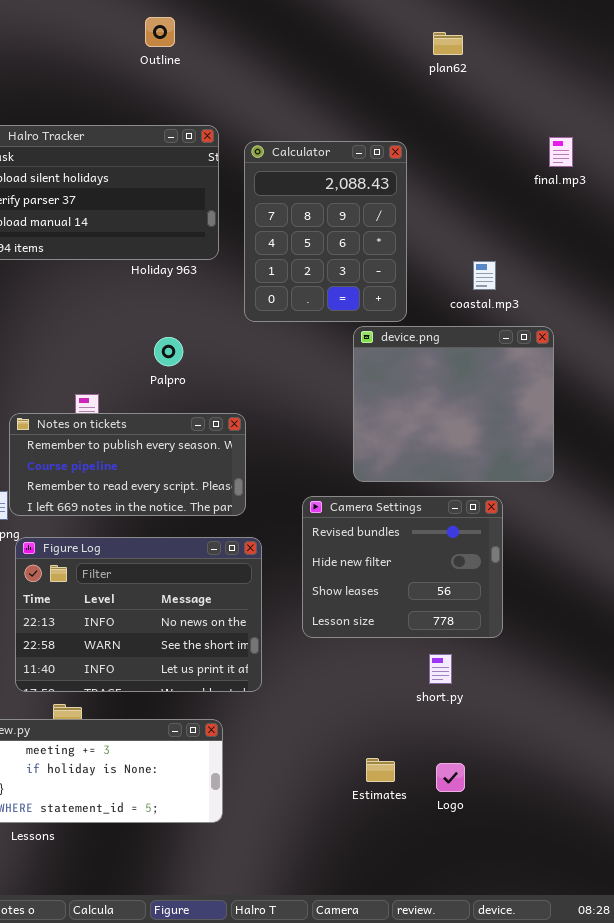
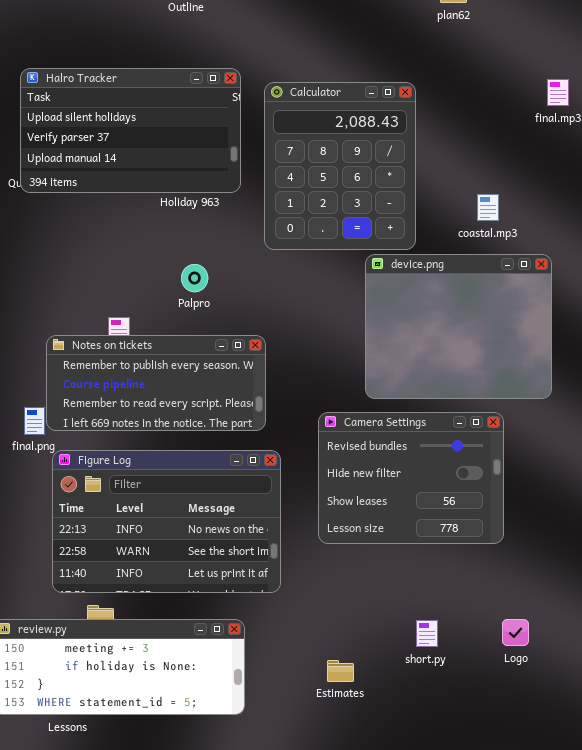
short.py: [429,654,452,684] -> [416,620,438,647], moved
Estimates: [366,758,395,782] -> [327,660,354,682], moved
Logo: [436,763,465,792] -> [502,619,529,646], moved

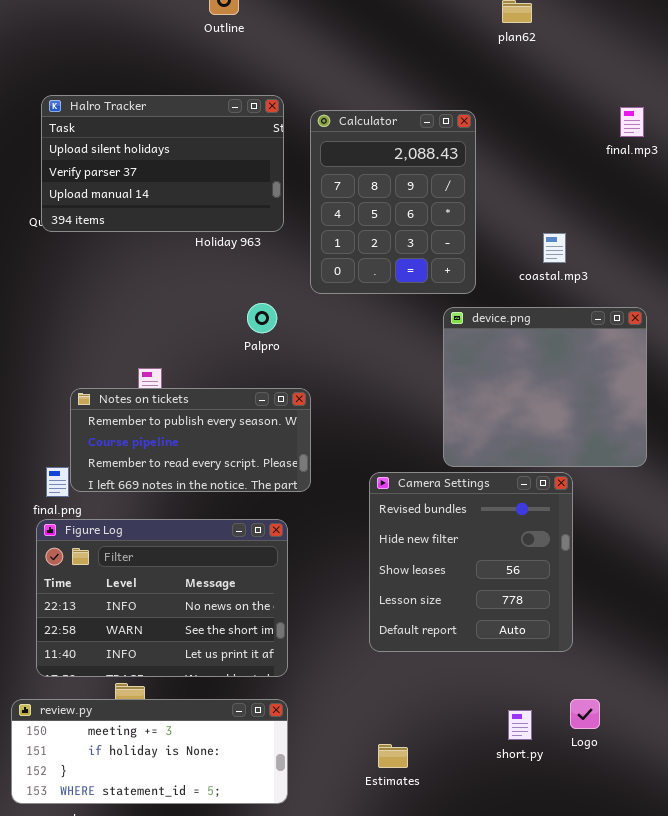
device.png: [365,254,552,399] -> [443,307,647,467], moved
Palpro: [181,264,208,292] -> [247,303,277,333], moved
Camera Settings: [318,412,504,544] -> [369,472,573,652], resized
Figure Log: [52,450,281,593] -> [36,519,288,677], moved
short.py: [416,620,438,647] -> [508,710,532,740], moved

